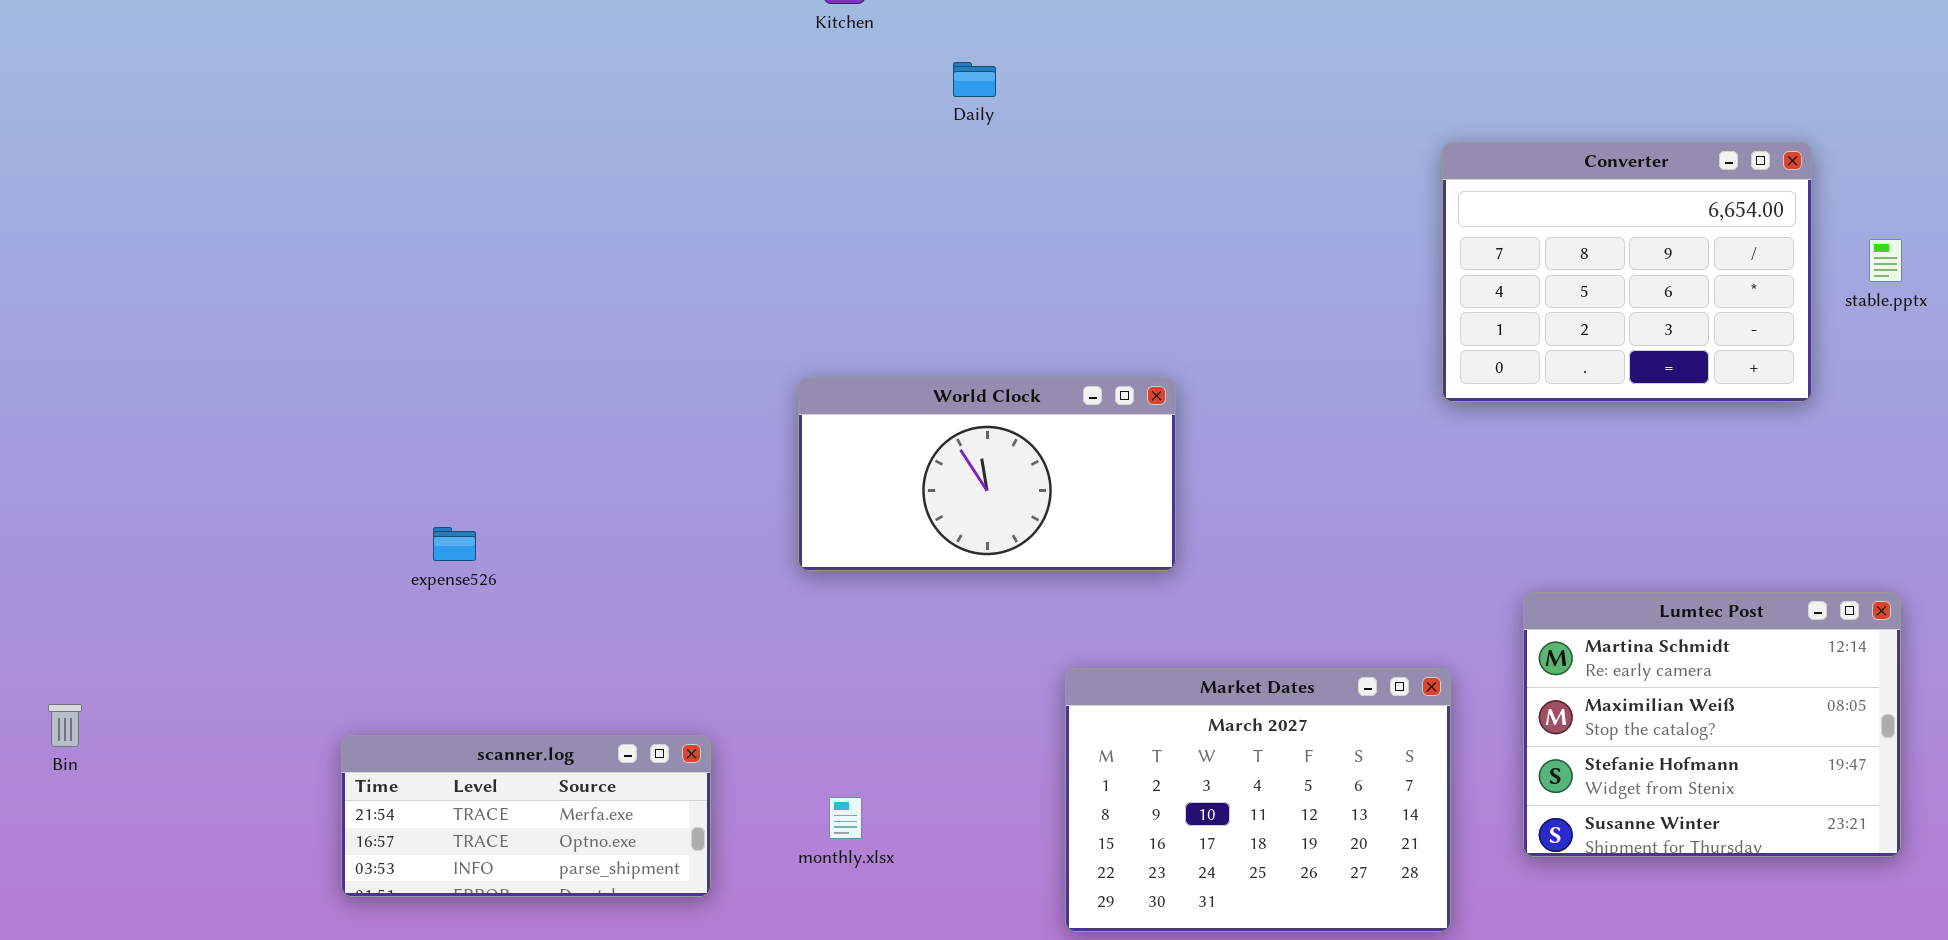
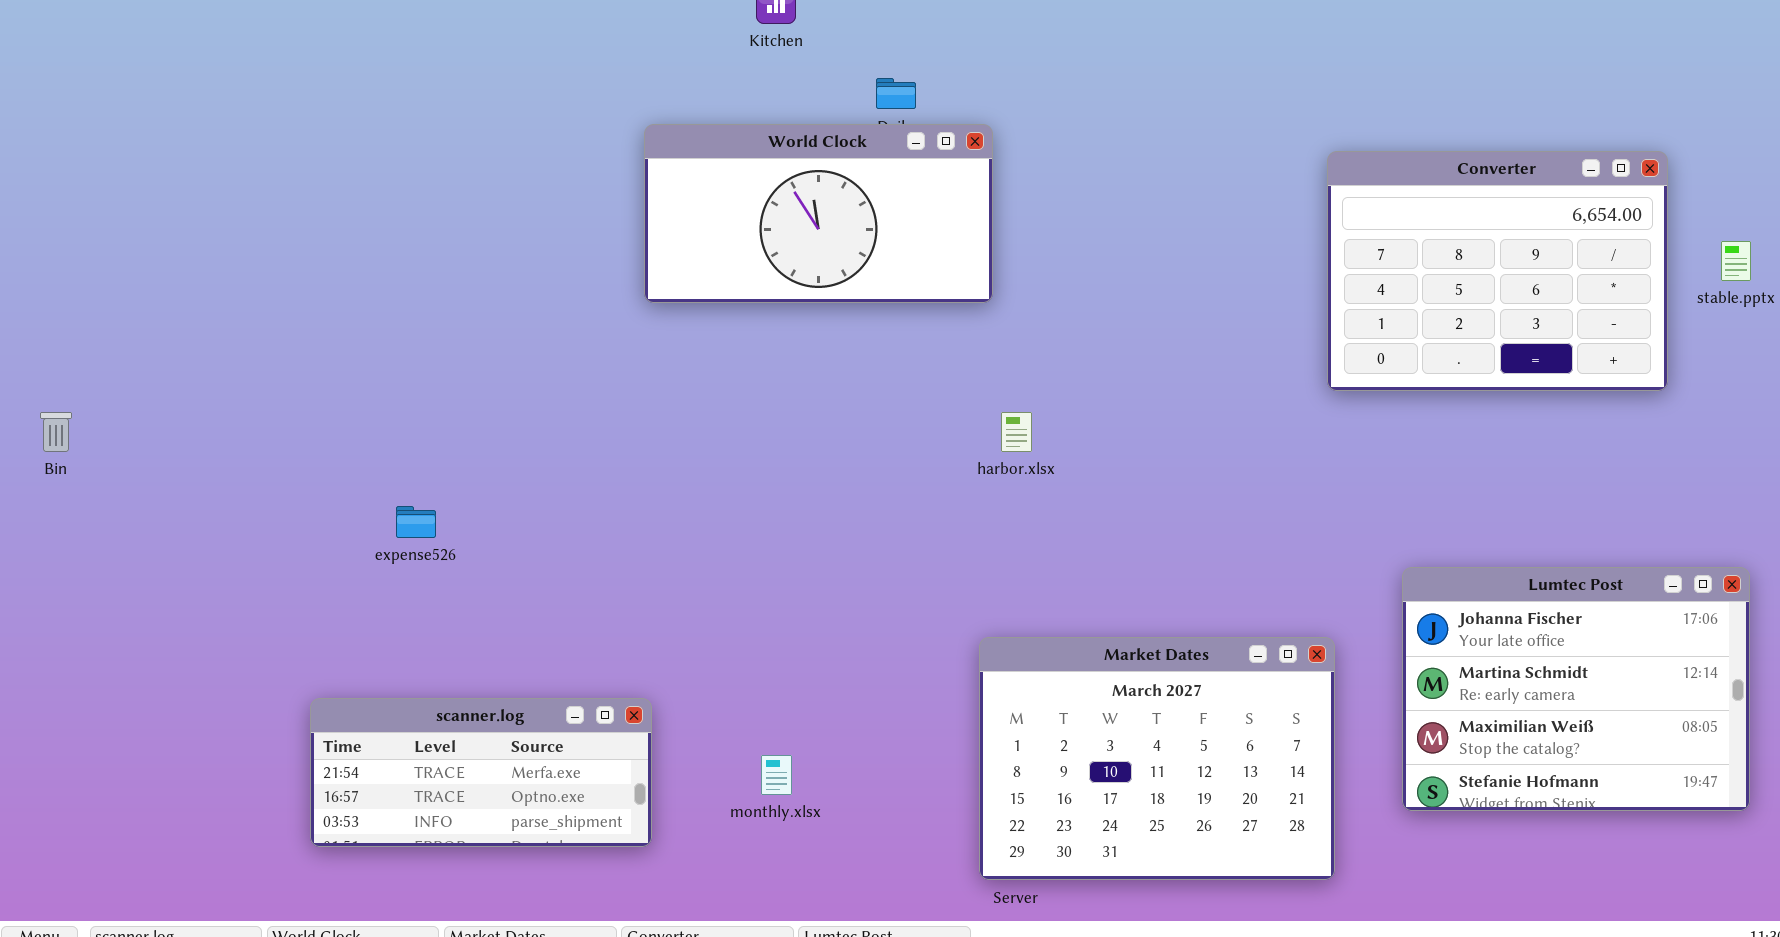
World Clock: [798,377,1176,571] -> [644,124,993,303], moved
Lumtec Post: [1523,592,1901,857] -> [1402,567,1750,811], scrolled up 1 row
Bin: [48,704,82,747] -> [40,412,72,452], moved

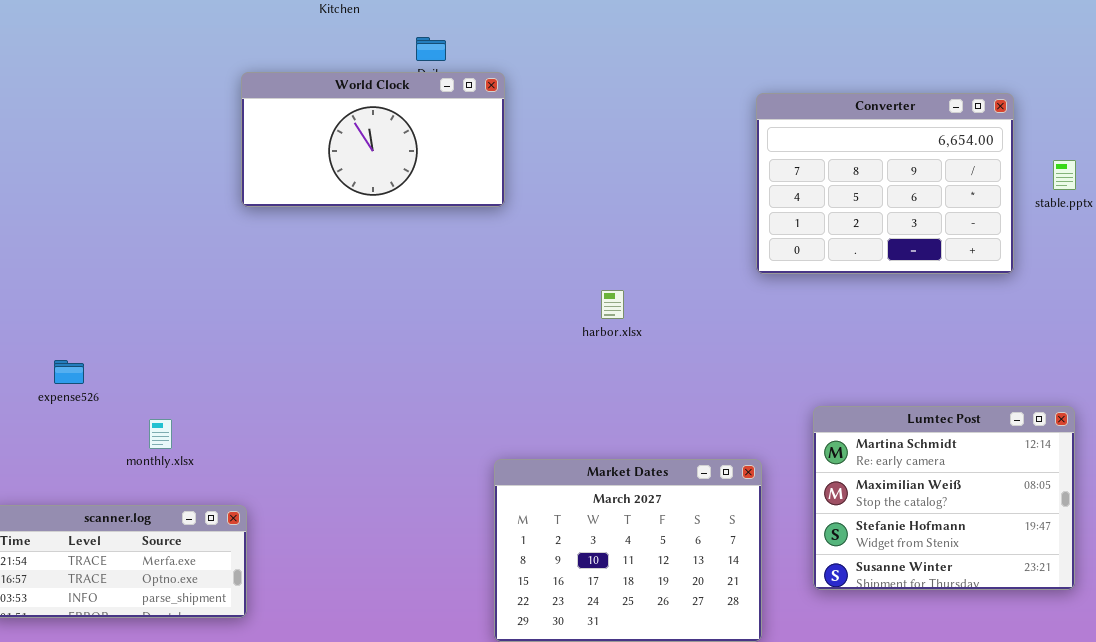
harbor.xlsx: [1001,412,1032,452] -> [601,290,624,319], moved
Lumtec Post: [1402,567,1750,811] -> [813,406,1075,590], scrolled down 1 row
monthly.xlsx: [761,755,792,795] -> [149,419,172,449], moved

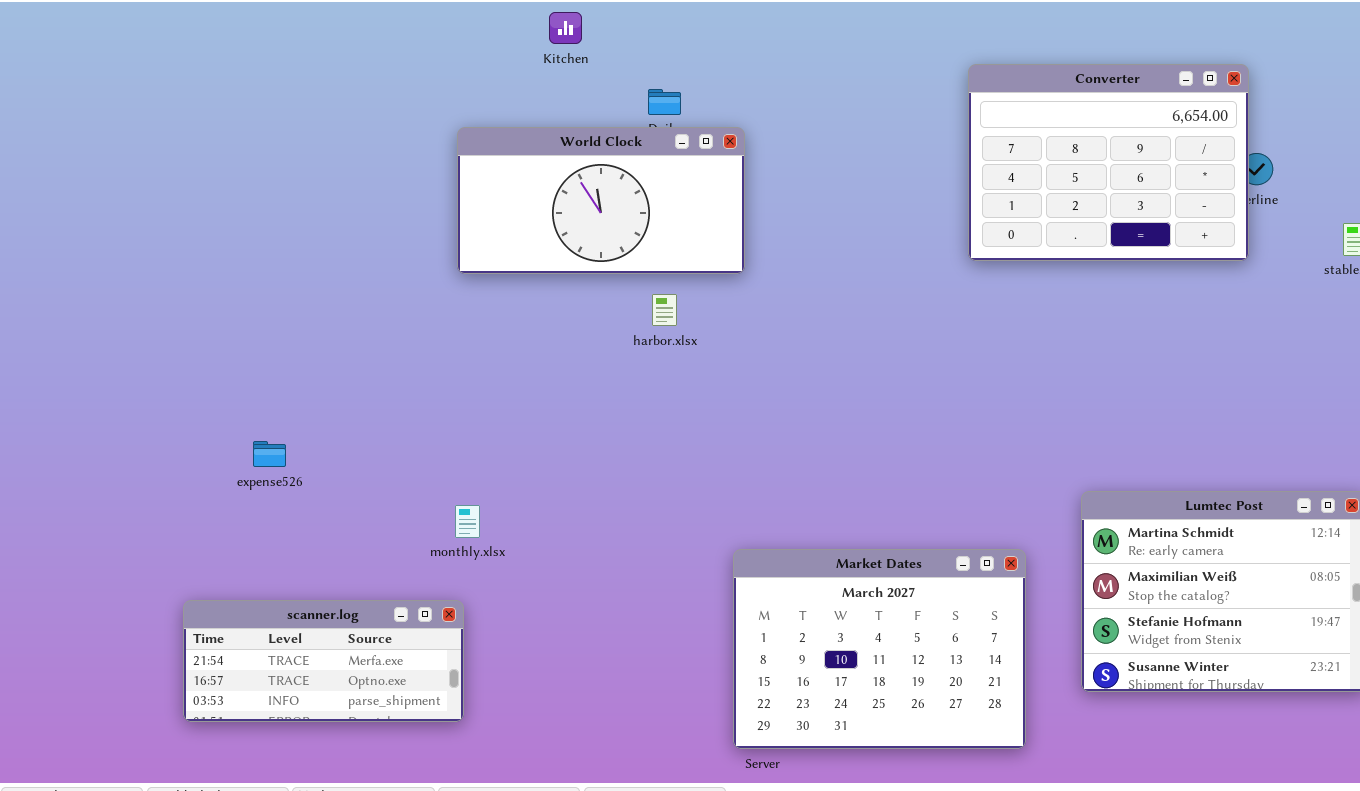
Converter: [756,93,1014,274] -> [968,64,1249,261], moved
harbor.xlsx: [601,290,624,319] -> [652,294,677,326], moved
monthly.xlsx: [149,419,172,449] -> [455,505,480,538], moved

